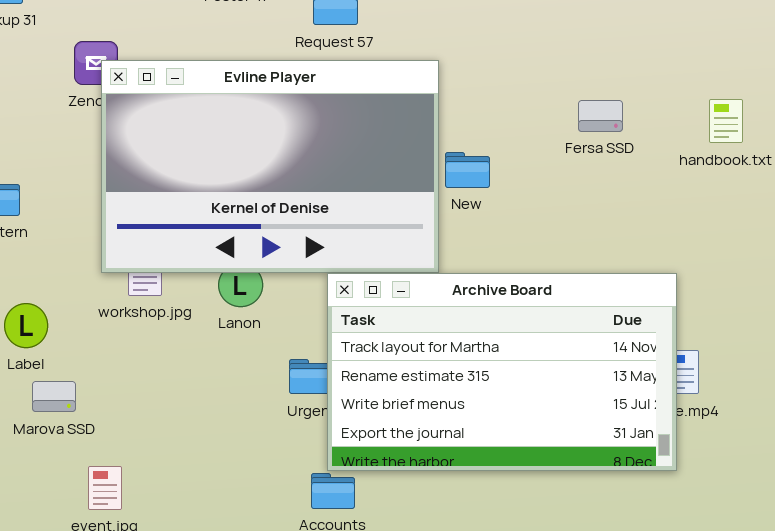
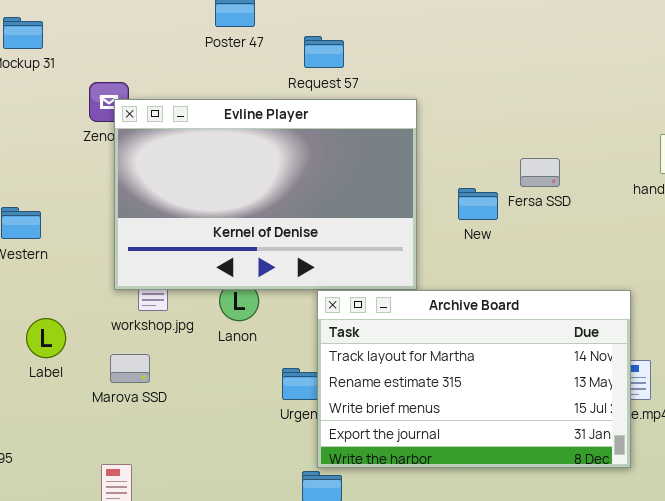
Fersa SSD: [578,100,623,132] -> [520,158,560,187], moved
New: [445,152,490,188] -> [458,188,498,220], moved
Marova SSD: [32,381,76,412] -> [110,354,150,383], moved

